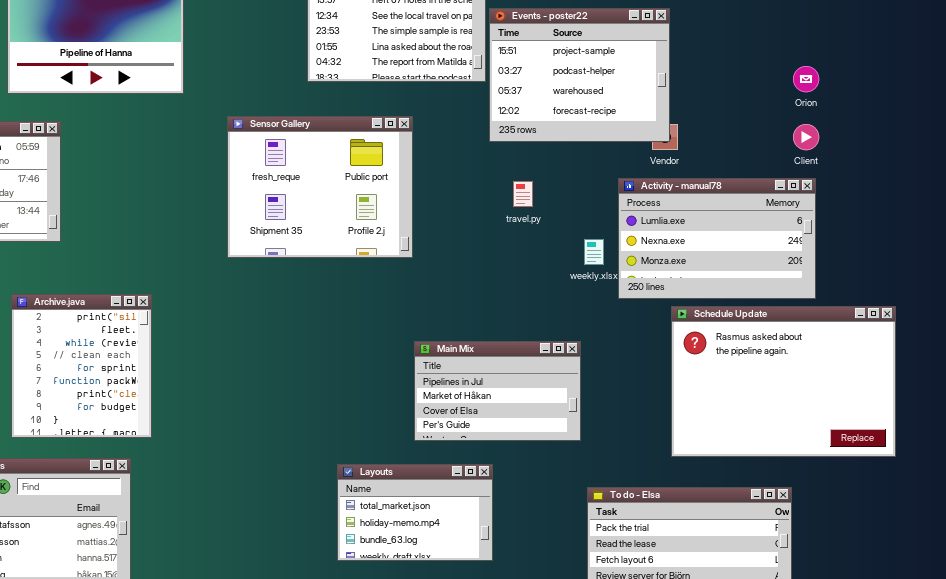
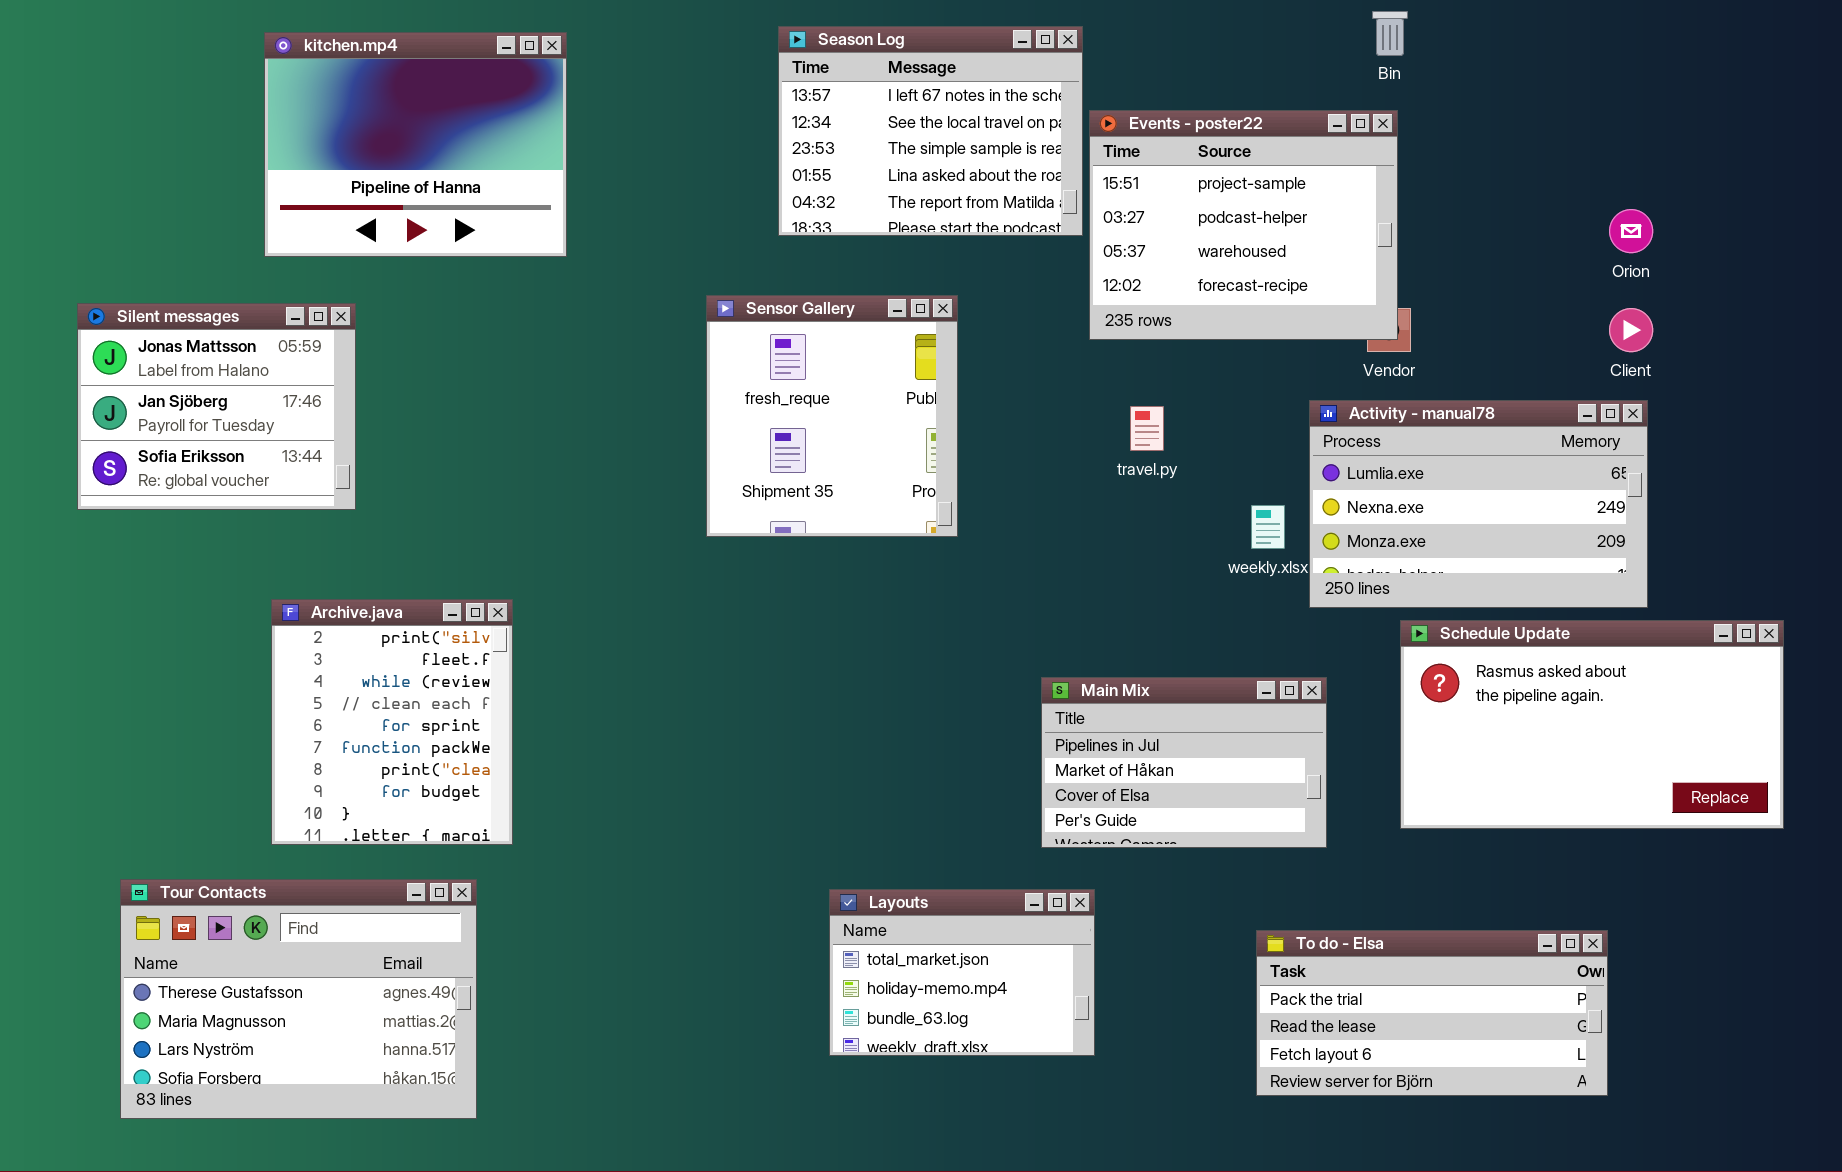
Sensor Gallery: [227,116,413,258] -> [706,295,958,537], resized
Schedule Update: [671,306,896,457] -> [1400,620,1784,829], resized
Main Mix: [414,341,581,441] -> [1041,677,1327,848], moved

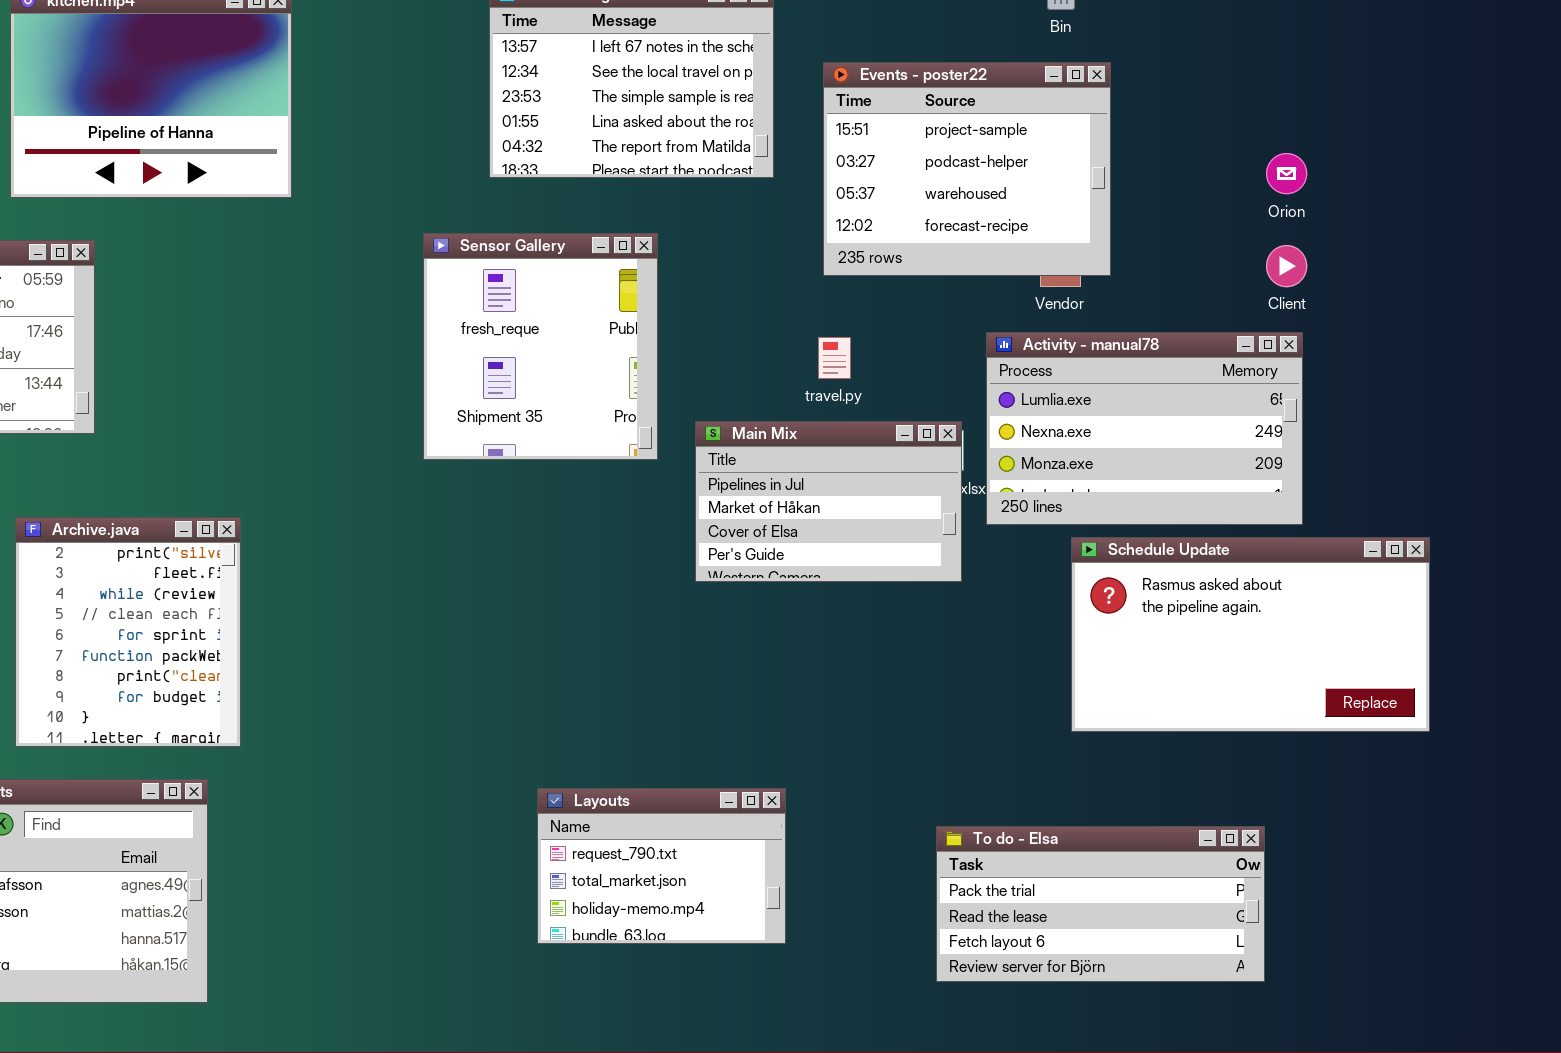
Events - poster22: [1089,110,1398,340] -> [823,62,1111,276], moved
Main Mix: [1041,677,1327,848] -> [695,421,962,582], moved
Layouts: [829,889,1095,1056] -> [537,788,786,944], scrolled up 1 row

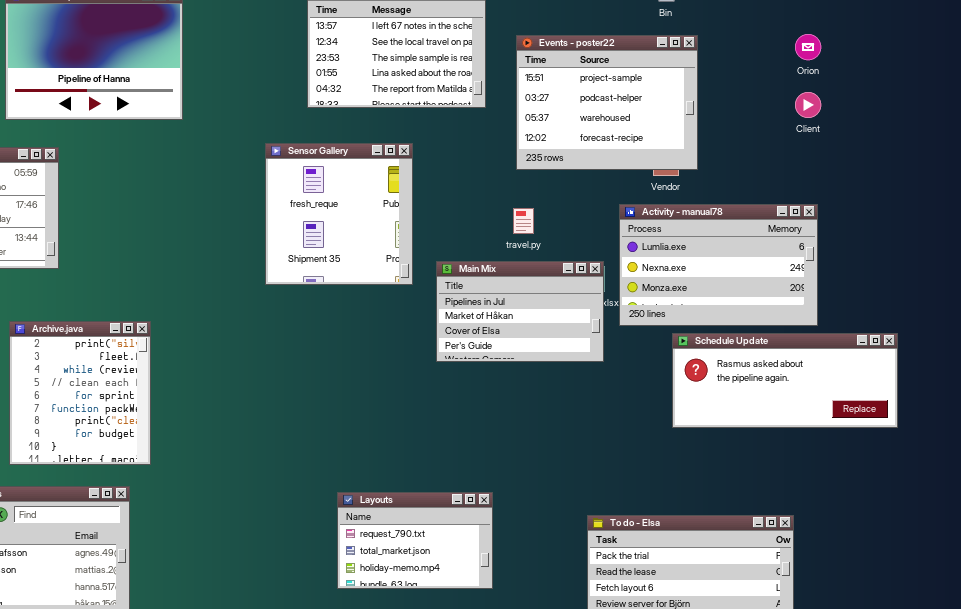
Orion: [1266,153,1307,194] -> [795,34,821,60], moved
Client: [1266,245,1307,287] -> [795,92,821,118], moved
Schedule Update: [1071,537,1430,732] -> [672,333,898,428], resized

